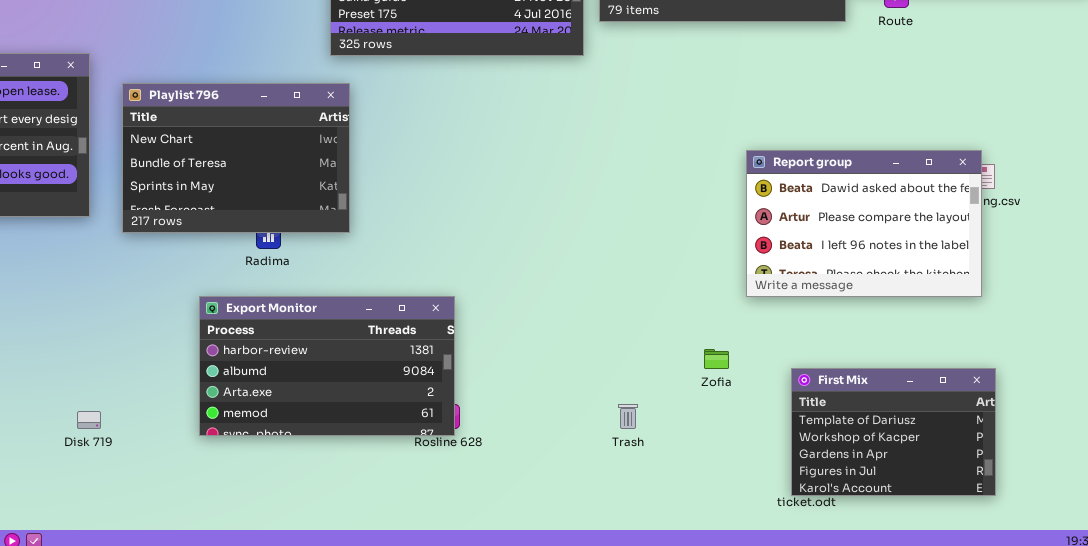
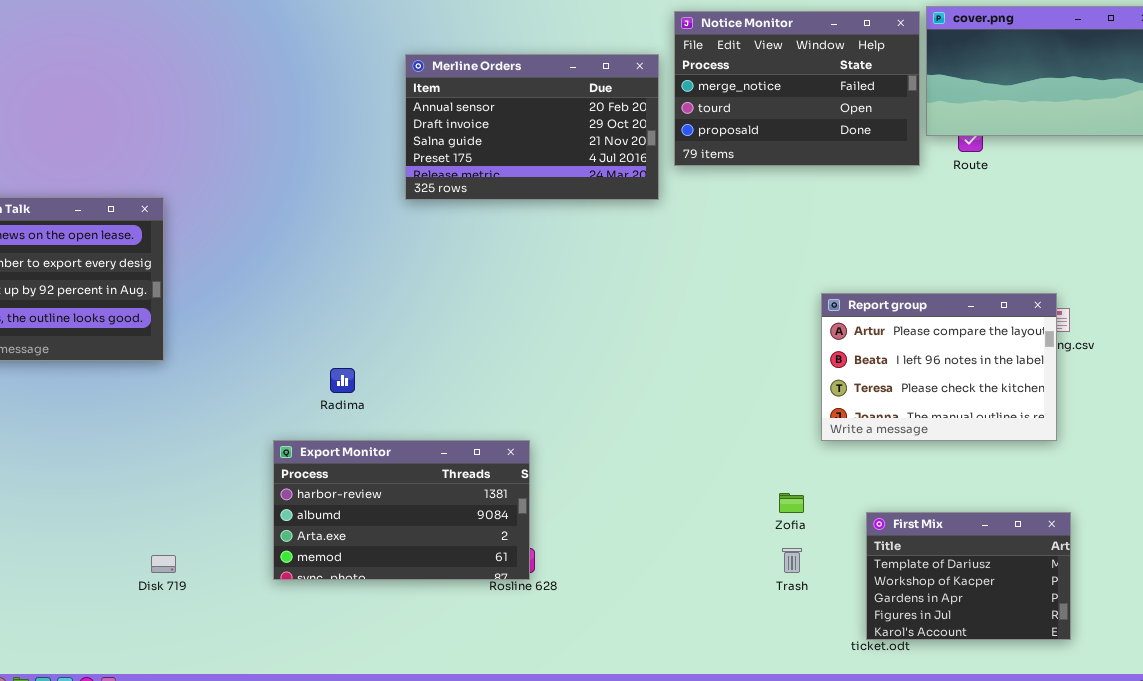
Playlist 796: [122,83,350,233] -> none, closed
Report group: [746,150,982,297] -> [821,293,1057,441], scrolled down 1 row
Trash: [618,404,638,429] -> [782,548,802,573], moved

